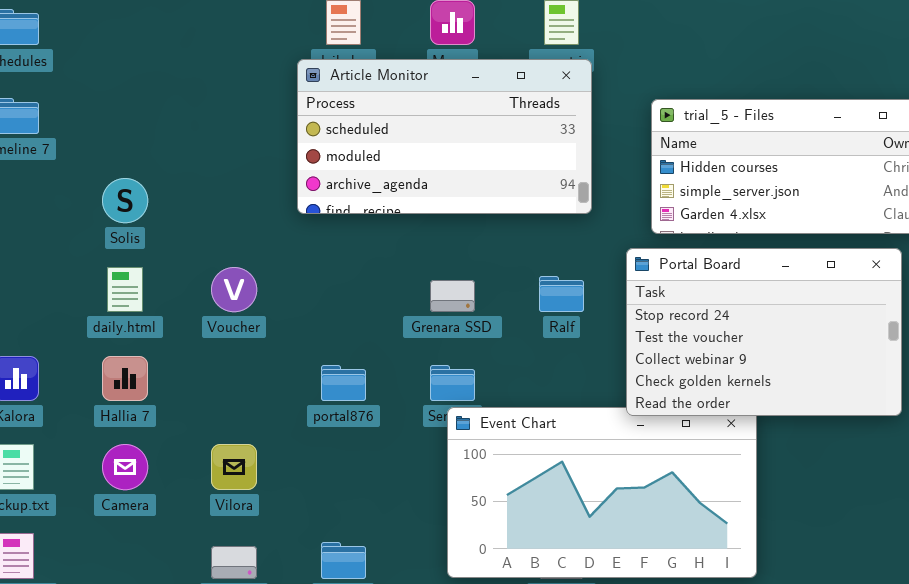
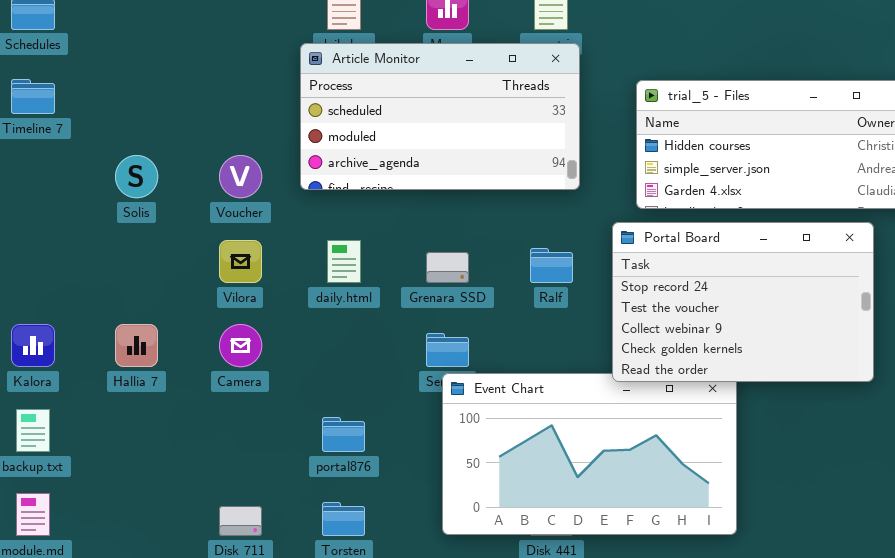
daily.html: [107,267,143,312] -> [327,240,361,283], moved
Voucher: [211,267,257,312] -> [219,155,262,198], moved
portal876: [321,365,366,401] -> [322,417,365,452], moved
Camera: [102,444,148,490] -> [219,324,262,367], moved
Vilora: [211,444,257,490] -> [219,240,262,283], moved

